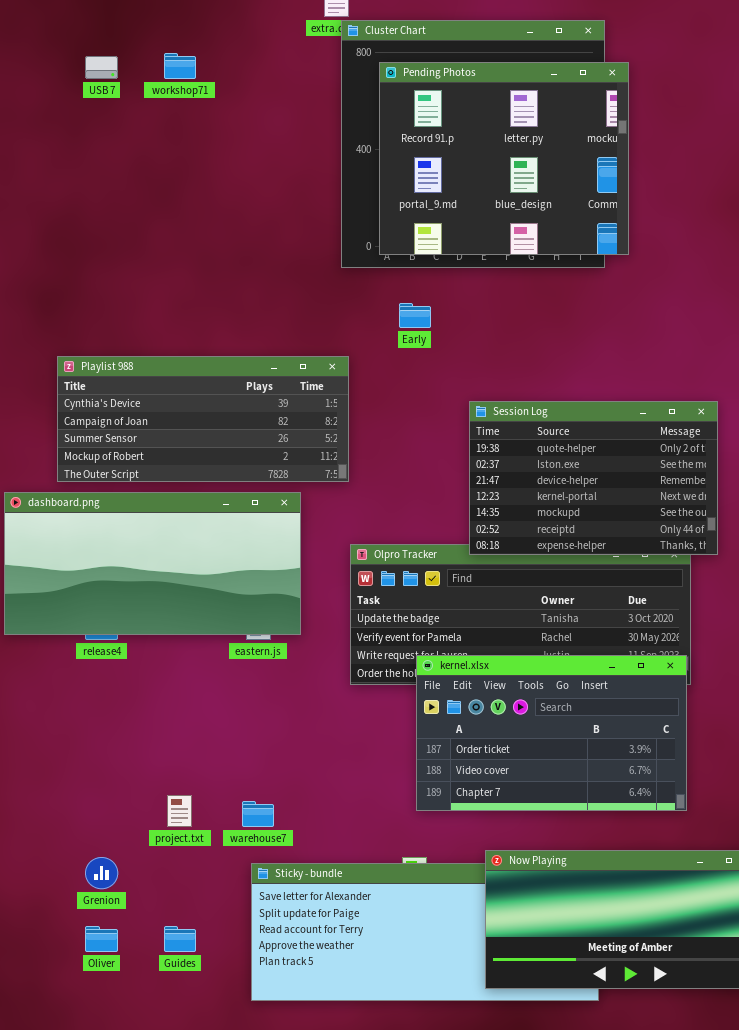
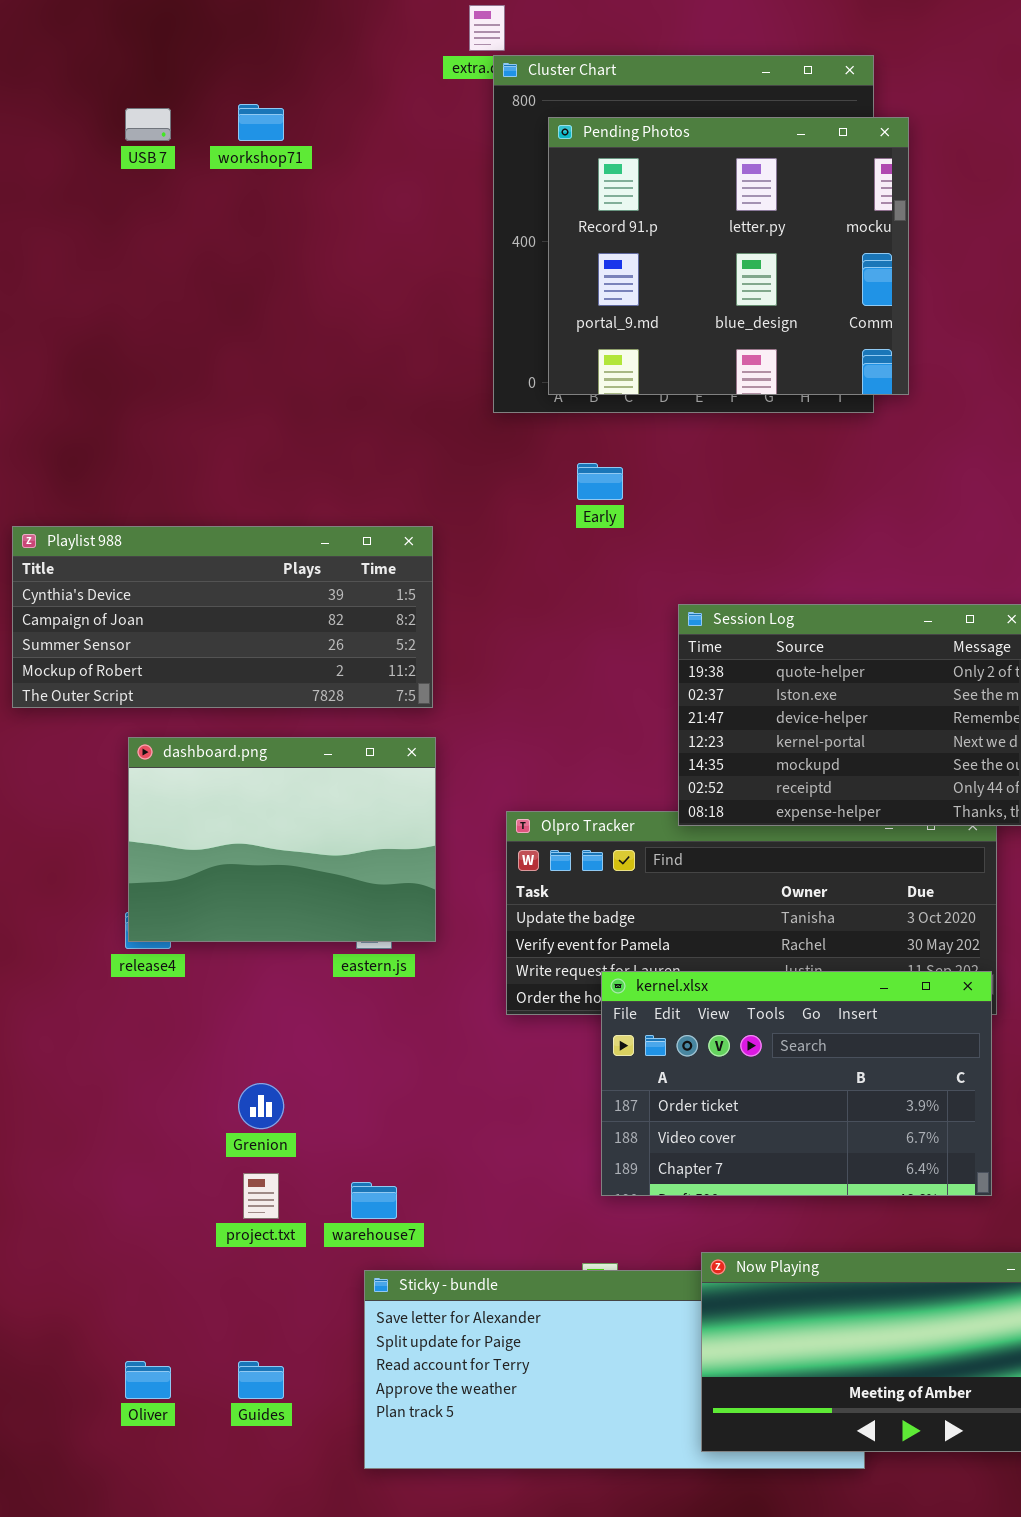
Playlist 988: [57,356,349,482] -> [12,526,433,708], moved
dashboard.png: [4,492,301,635] -> [128,737,436,942], resized
Grenion: [85,857,118,889] -> [238,1083,284,1129], moved

